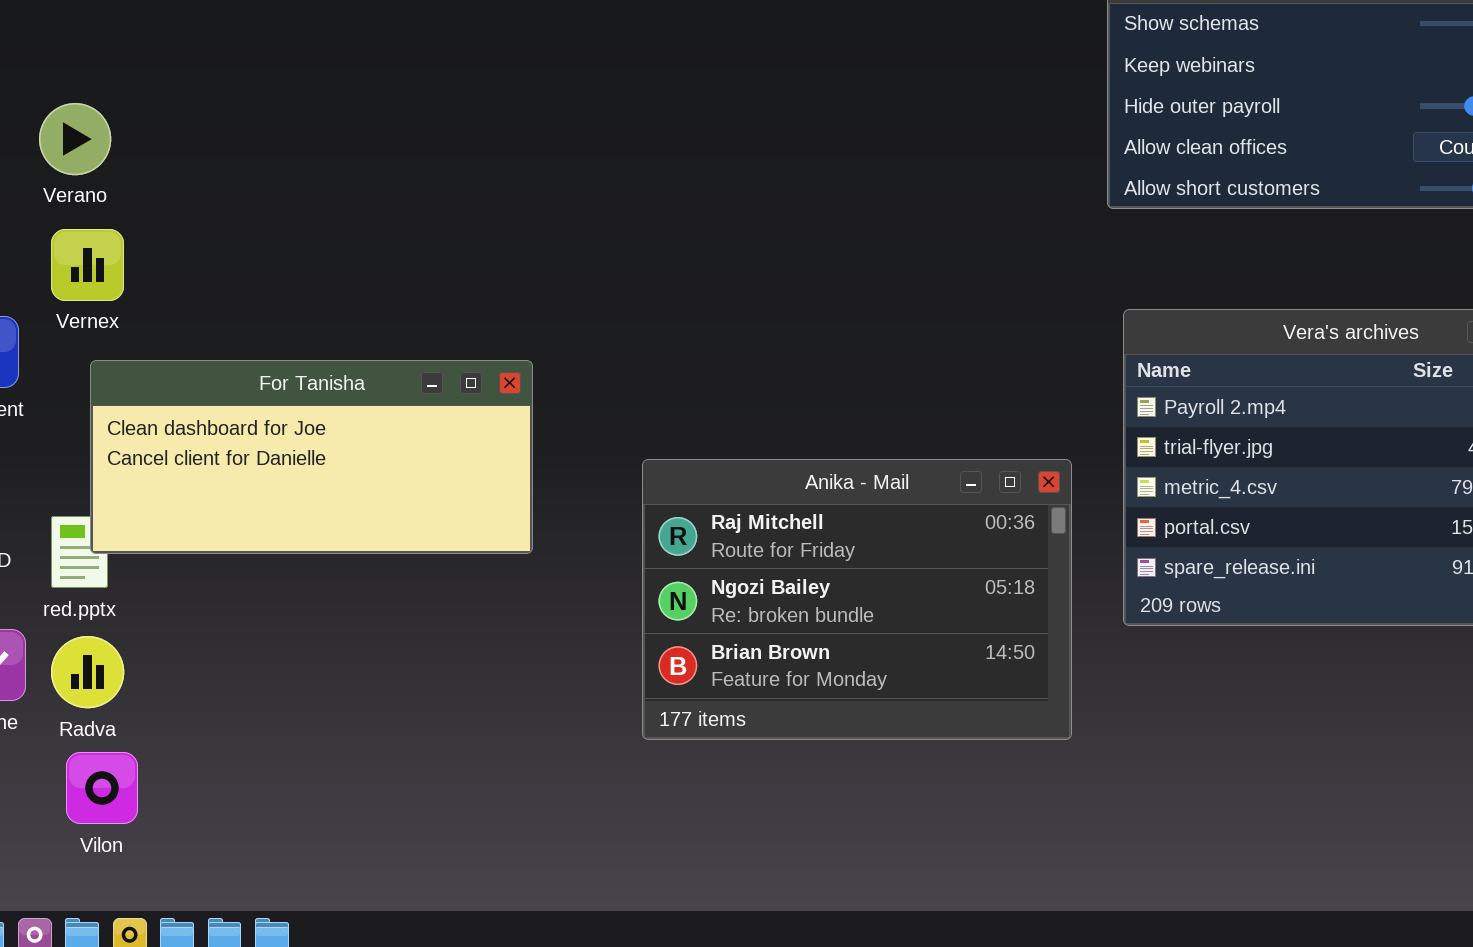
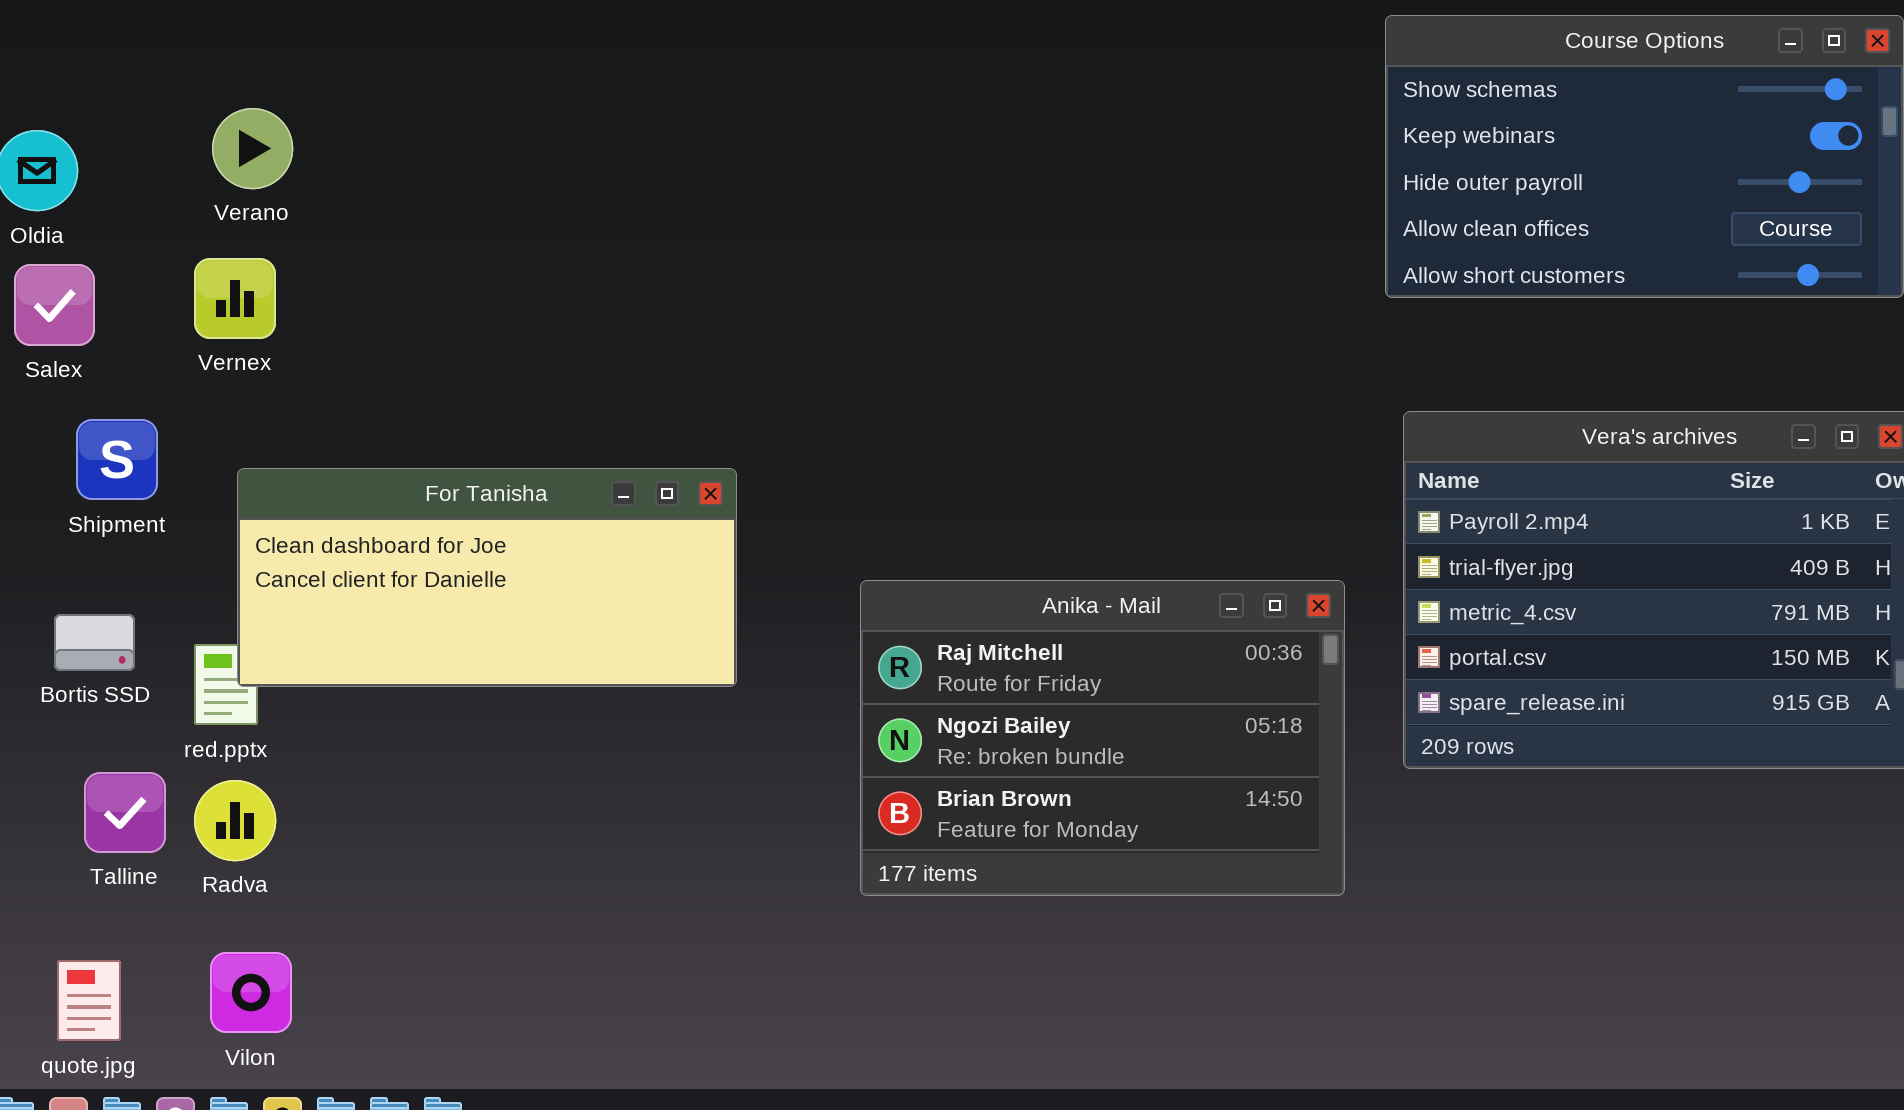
Verano: [39,103,111,175] -> [212,108,293,189], moved
Vernex: [51,229,124,301] -> [194,258,276,339], moved
Vilon: [66,752,138,824] -> [210,952,292,1033], moved

